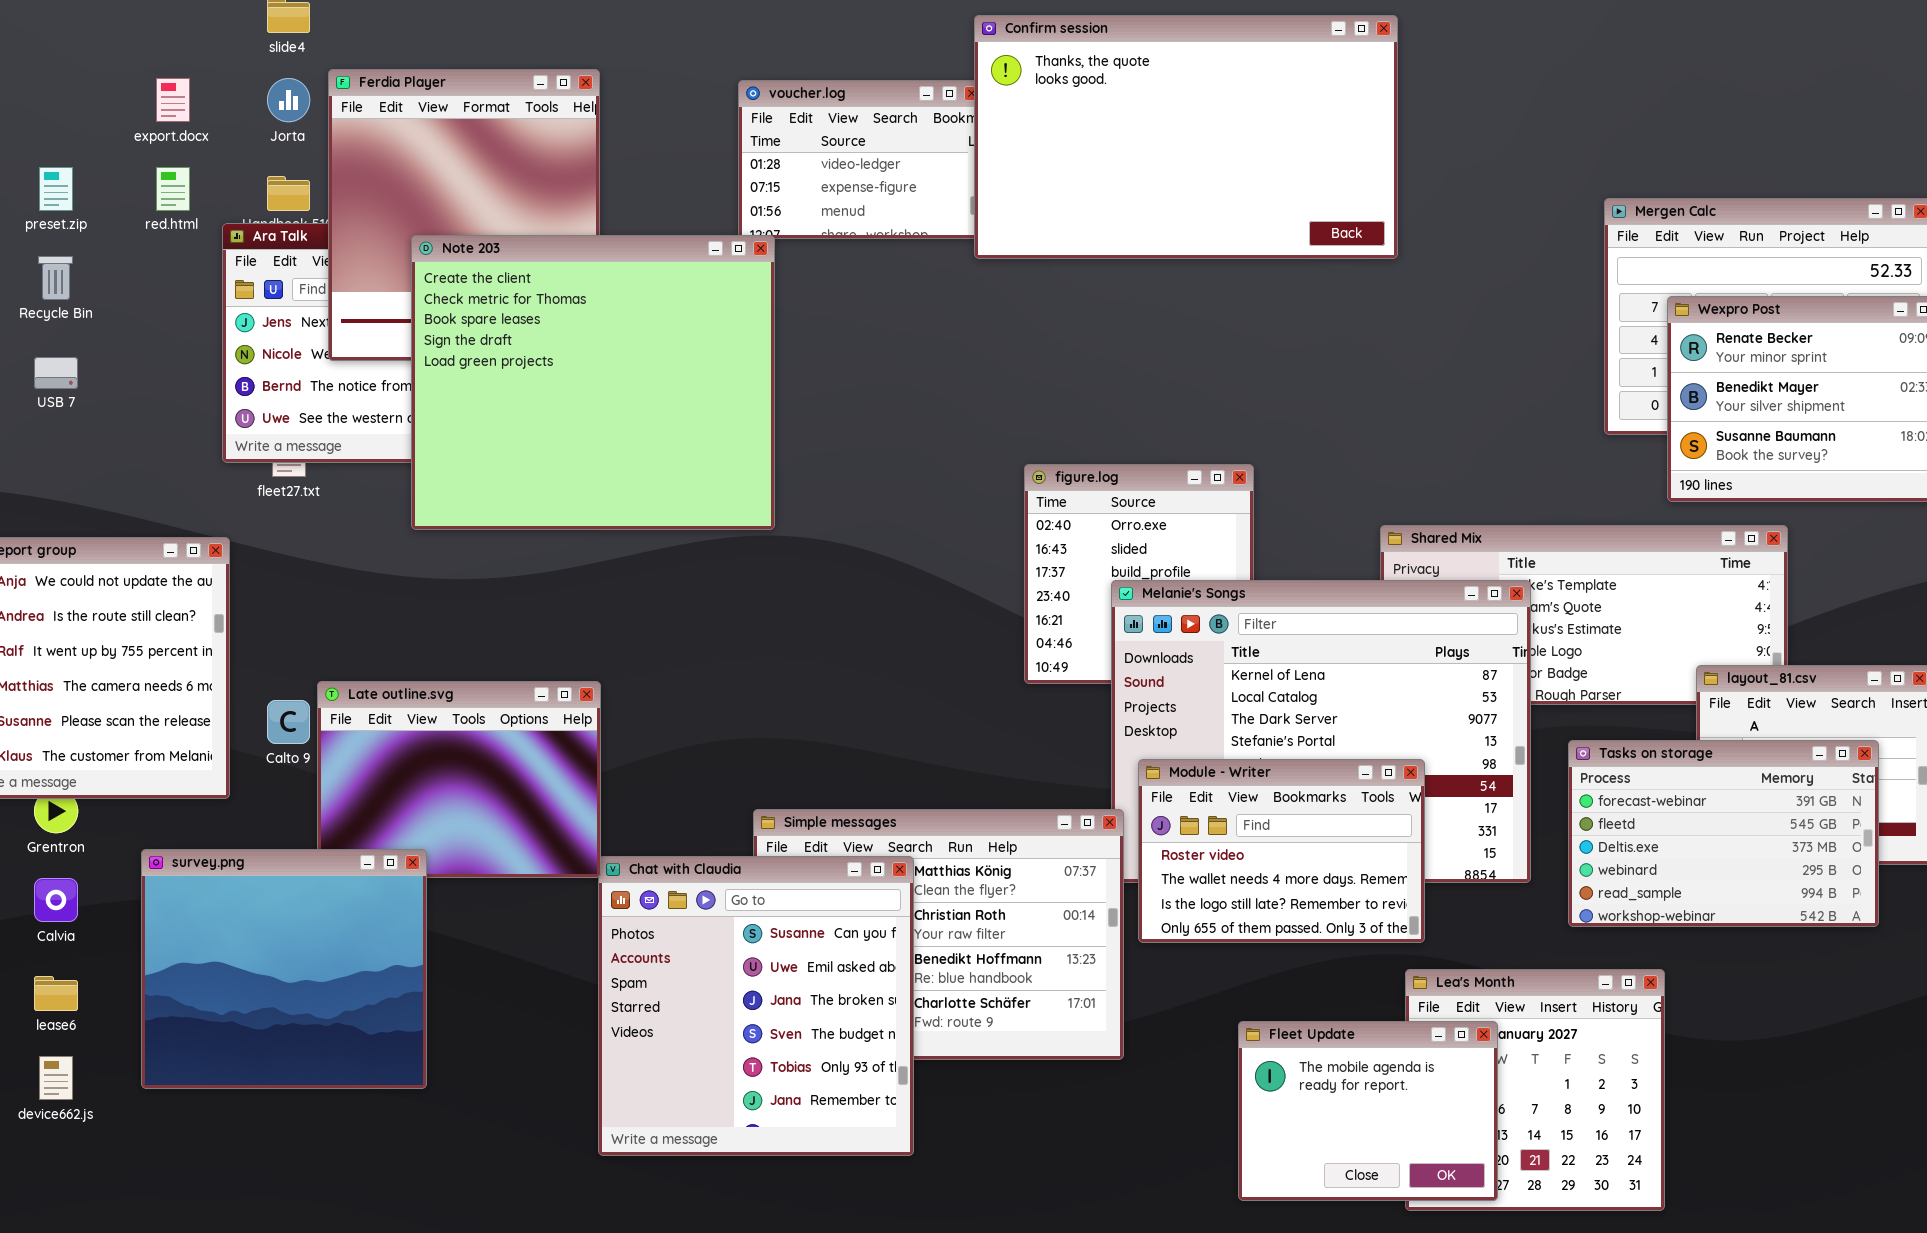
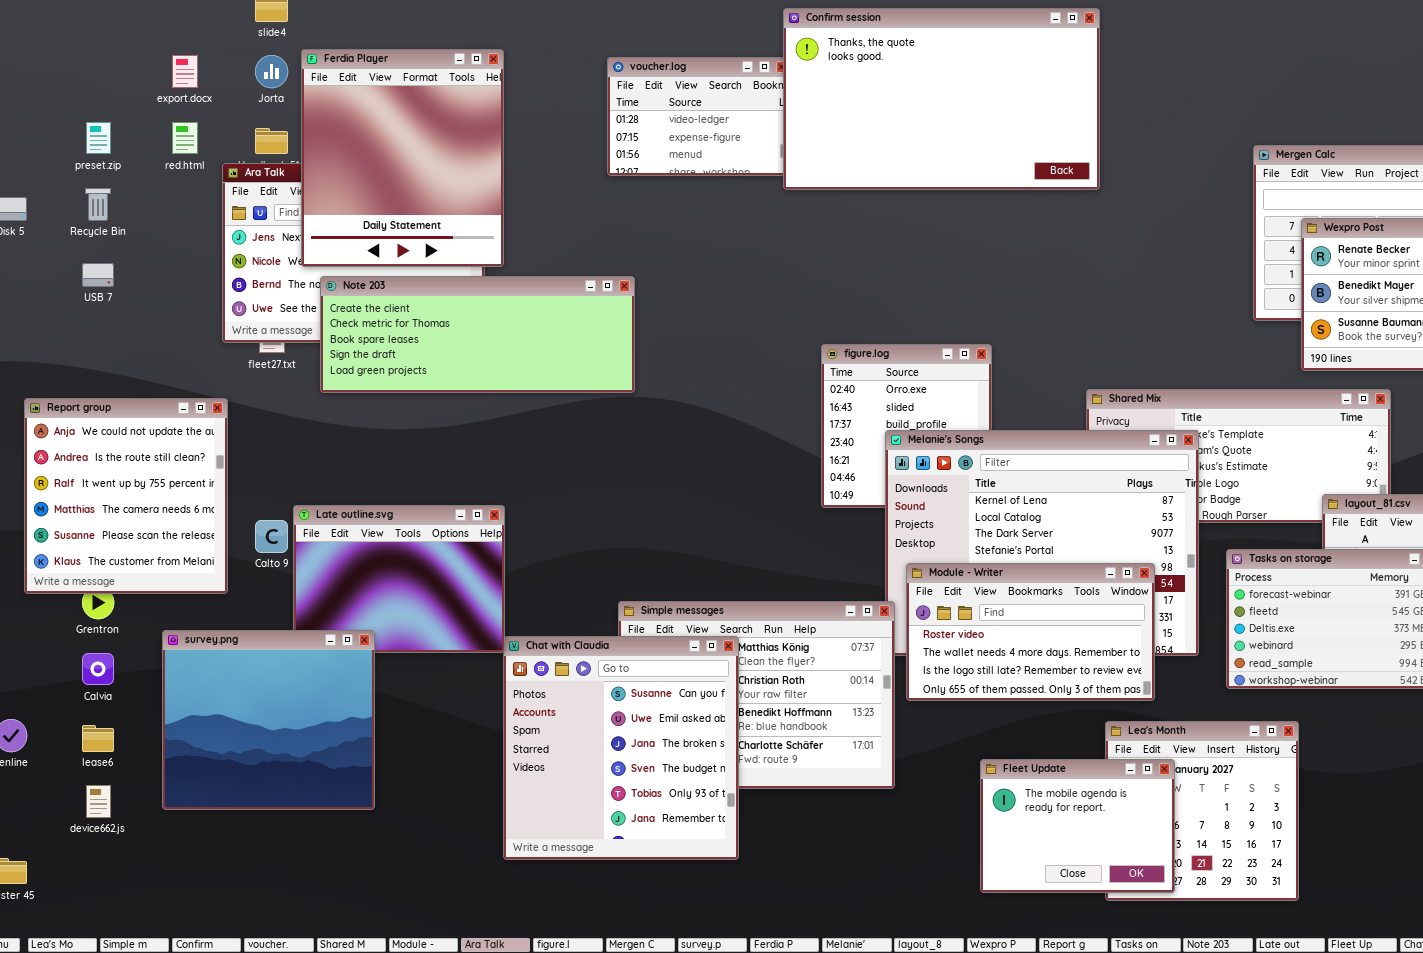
Note 203: [411,235,775,530] -> [320,276,635,393], resized
Module - Writer: [1138,759,1425,943] -> [906,563,1155,701], resized

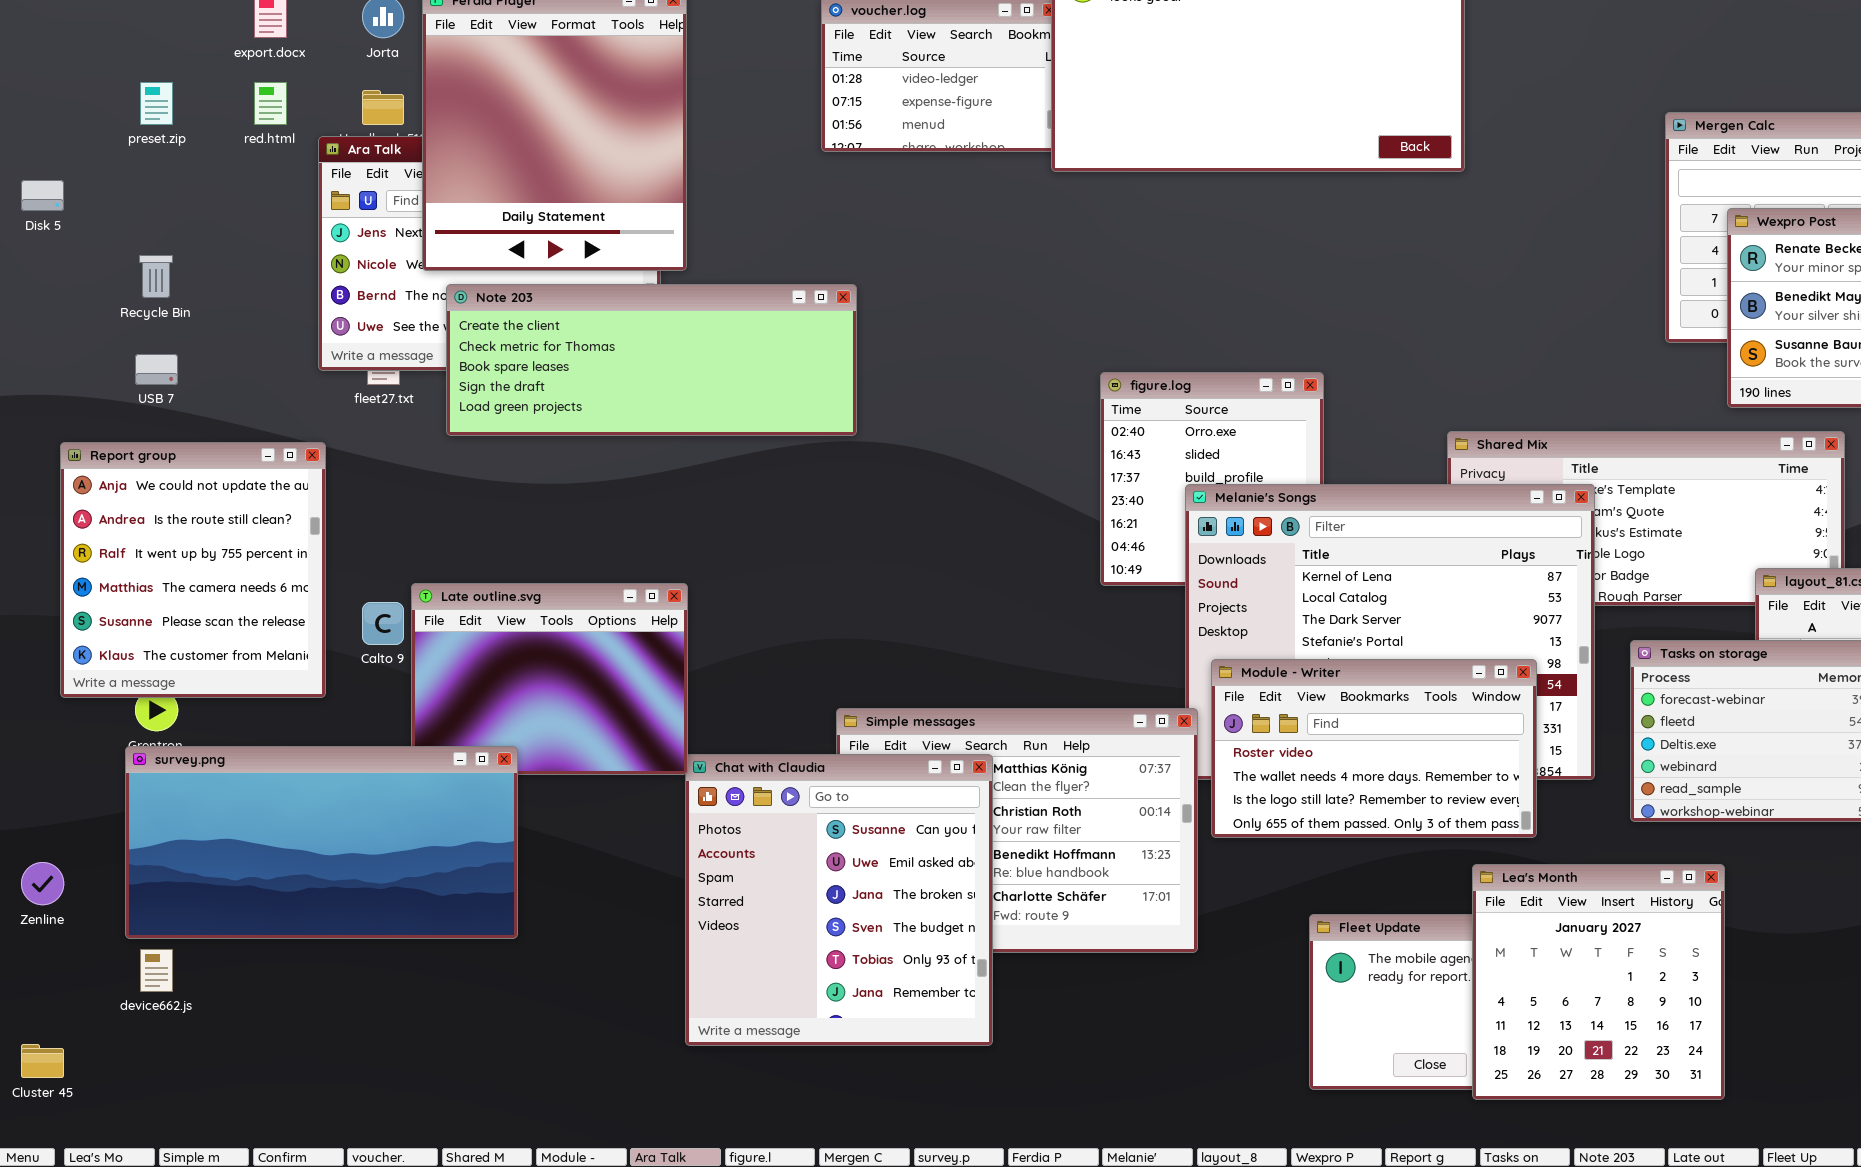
Recycle Bin: [85,188,111,221] -> [139,255,173,298], moved
USB 7: [82,263,114,287] -> [135,354,178,385], moved
survey.png: [162,630,375,810] -> [125,746,518,939], resized
Lea's Month: [1105,721,1299,901] -> [1472,864,1725,1100], raised

